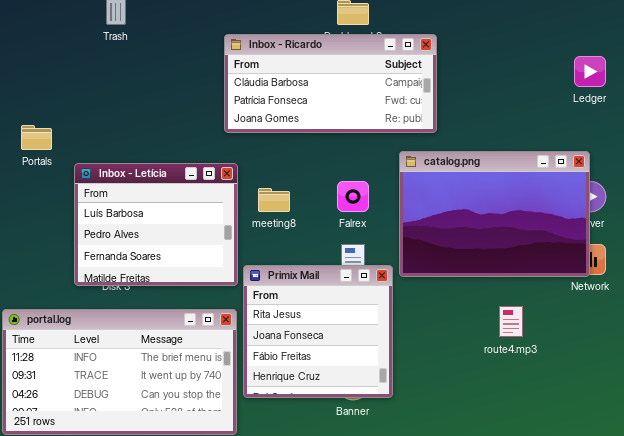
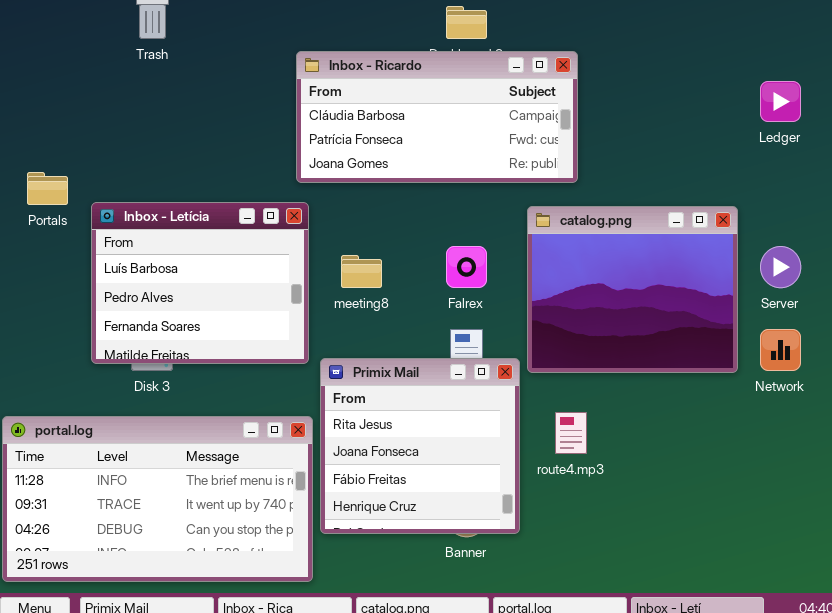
catalog.png: [399,151,590,277] -> [527,206,738,373], resized
Inbox - Letícia: [74,163,238,286] -> [91,202,309,364], moved
route4.mp3: [499,306,523,337] -> [555,412,587,454], moved

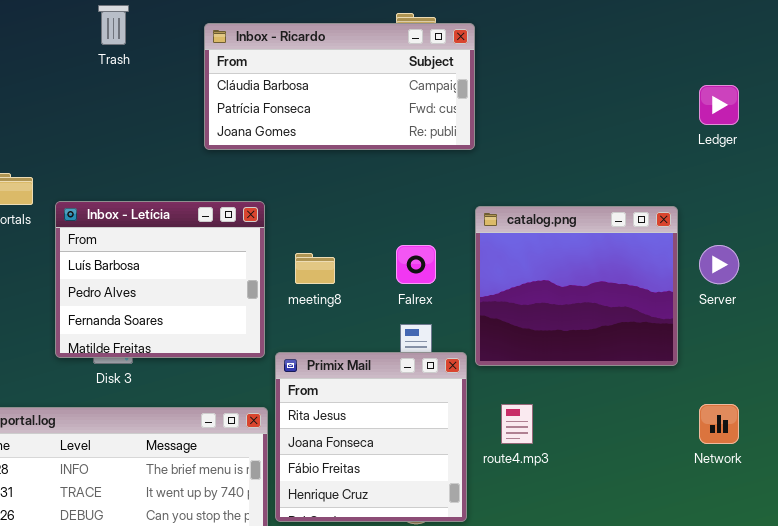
Inbox - Ricardo: [296,51,578,183] -> [204,23,475,150], moved
Network: [760,329,801,371] -> [699,404,739,444], moved

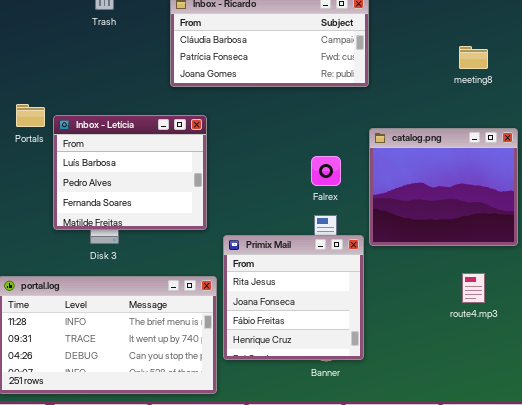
Inbox - Letícia: [55,201,265,358] -> [53,115,207,230], moved
meeting8: [295,253,335,284] -> [459,46,488,69], moved
route4.mp3: [501,404,533,444] -> [462,273,485,303], moved

